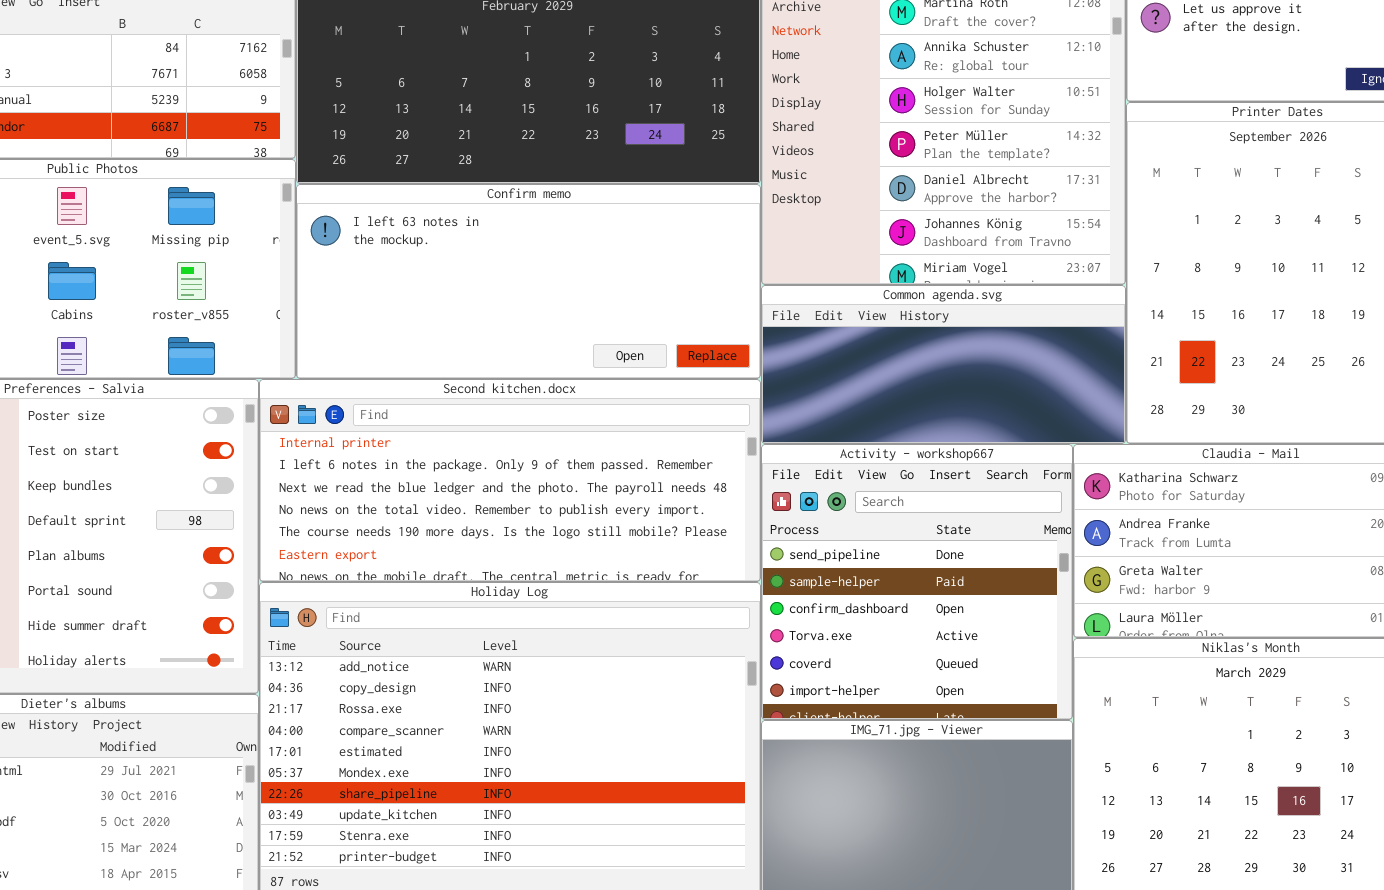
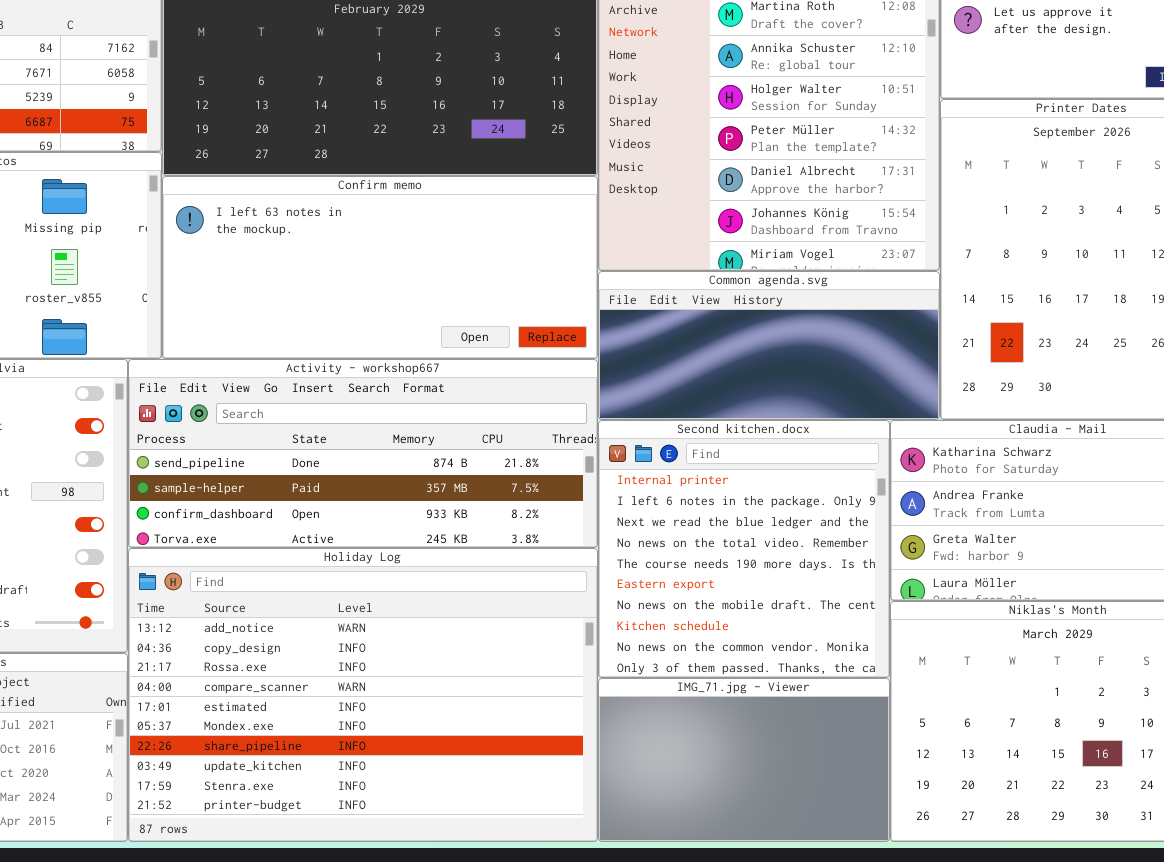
Second kitchen.docx: [259,379,761,582] -> [598,420,890,678], moved, resized
Activity - workshop667: [761,444,1073,720] -> [128,359,598,548], moved, resized

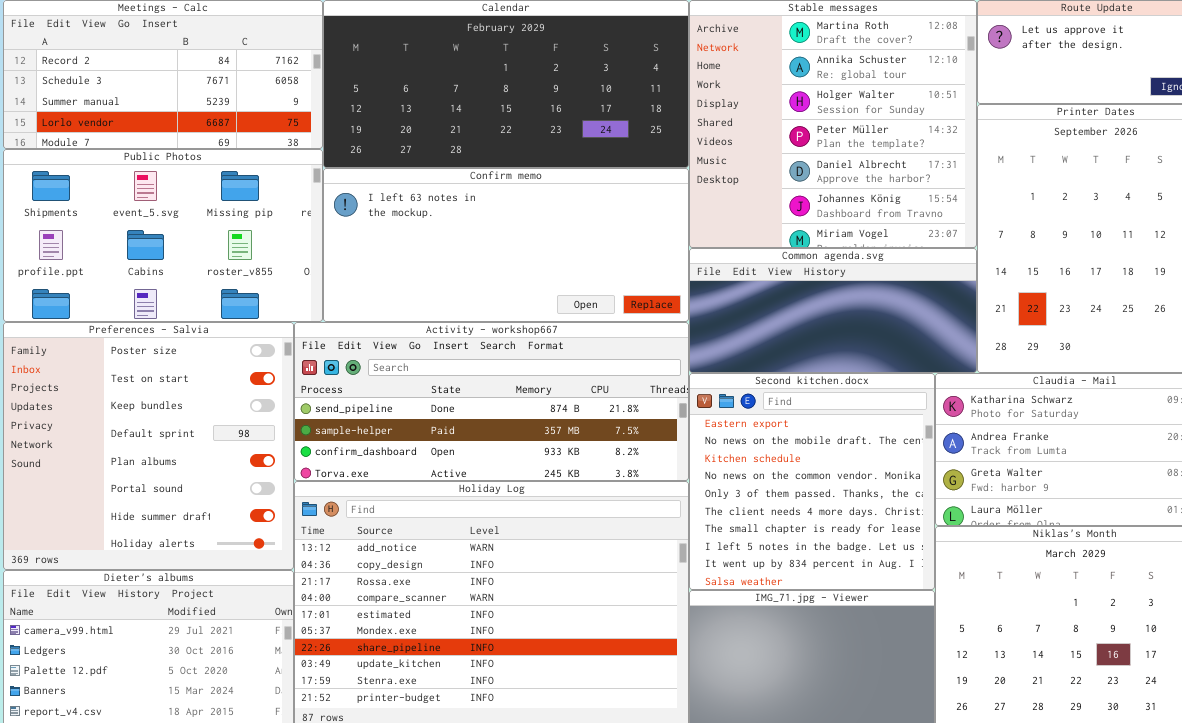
Second kitchen.docx: [598,420,890,678] -> [689,373,935,590], scrolled down 5 rows

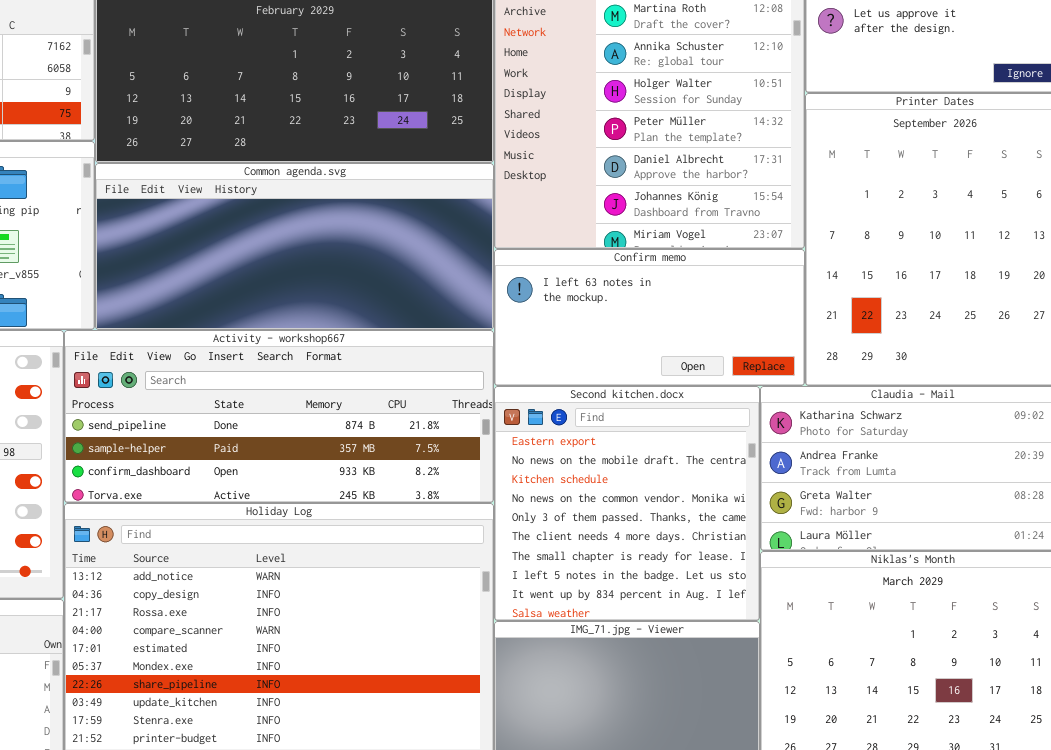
Confirm memo: [323,168,689,322] -> [494,249,805,386], moved, resized
Common agenda.svg: [689,248,977,373] -> [95,163,494,330], moved, resized

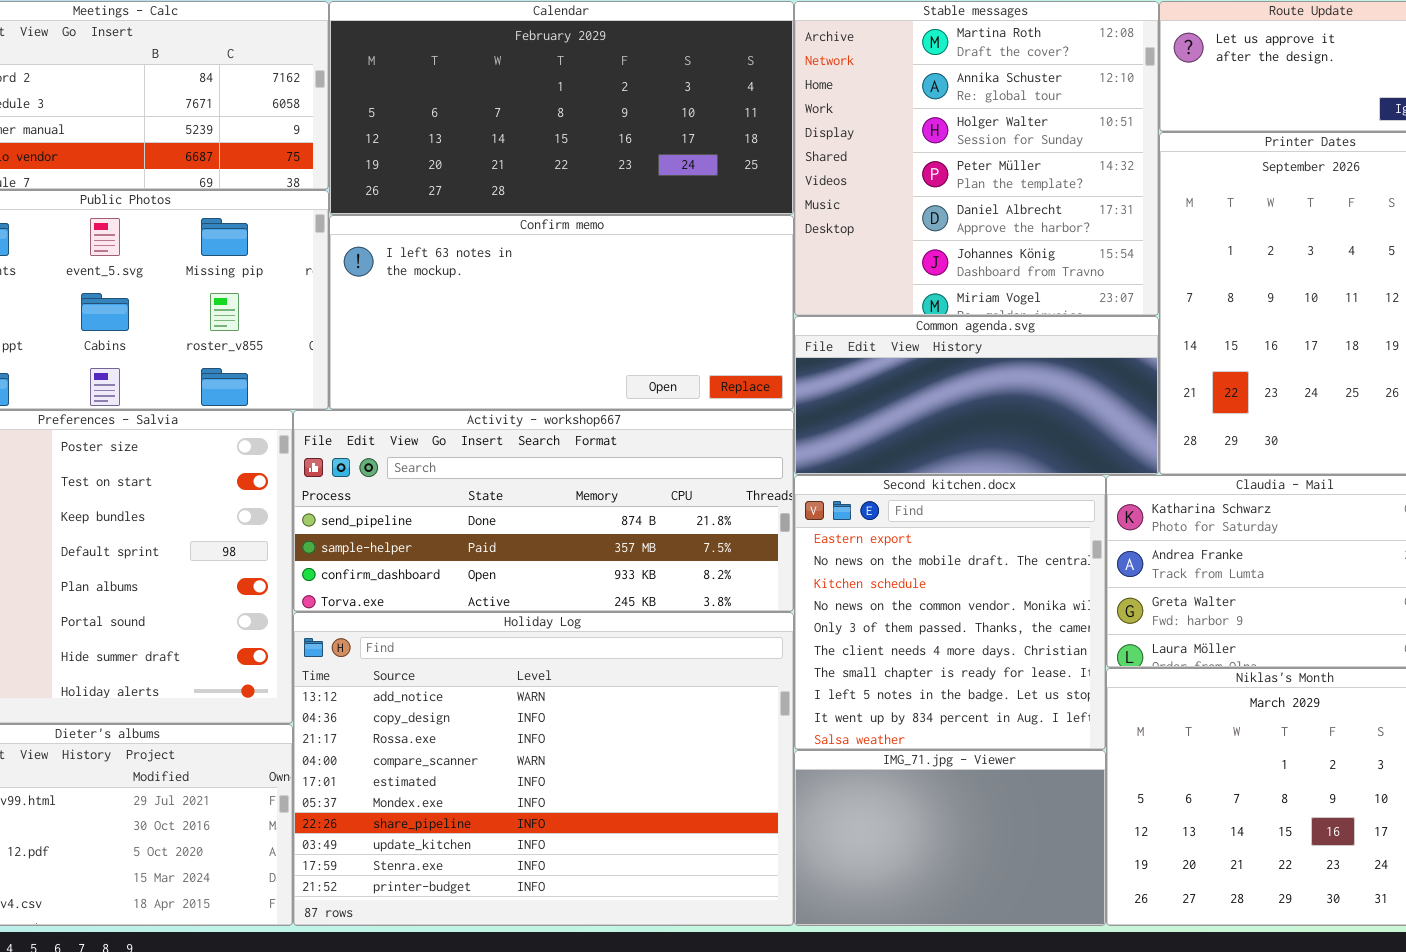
Common agenda.svg: [95,163,494,330] -> [794,316,1159,475], moved, resized
Confirm memo: [494,249,805,386] -> [329,215,794,410], moved, resized

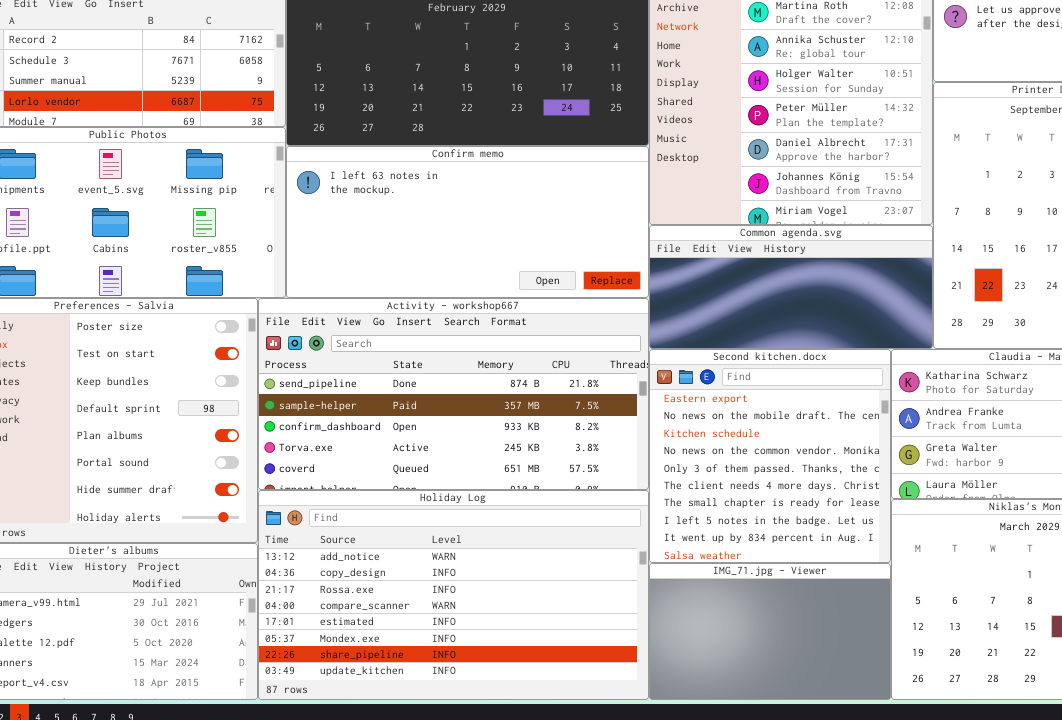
Activity - workshop667: [293,410,794,612] -> [258,298,649,490], resized
Holiday Log: [293,612,794,926] -> [258,490,649,700], resized

